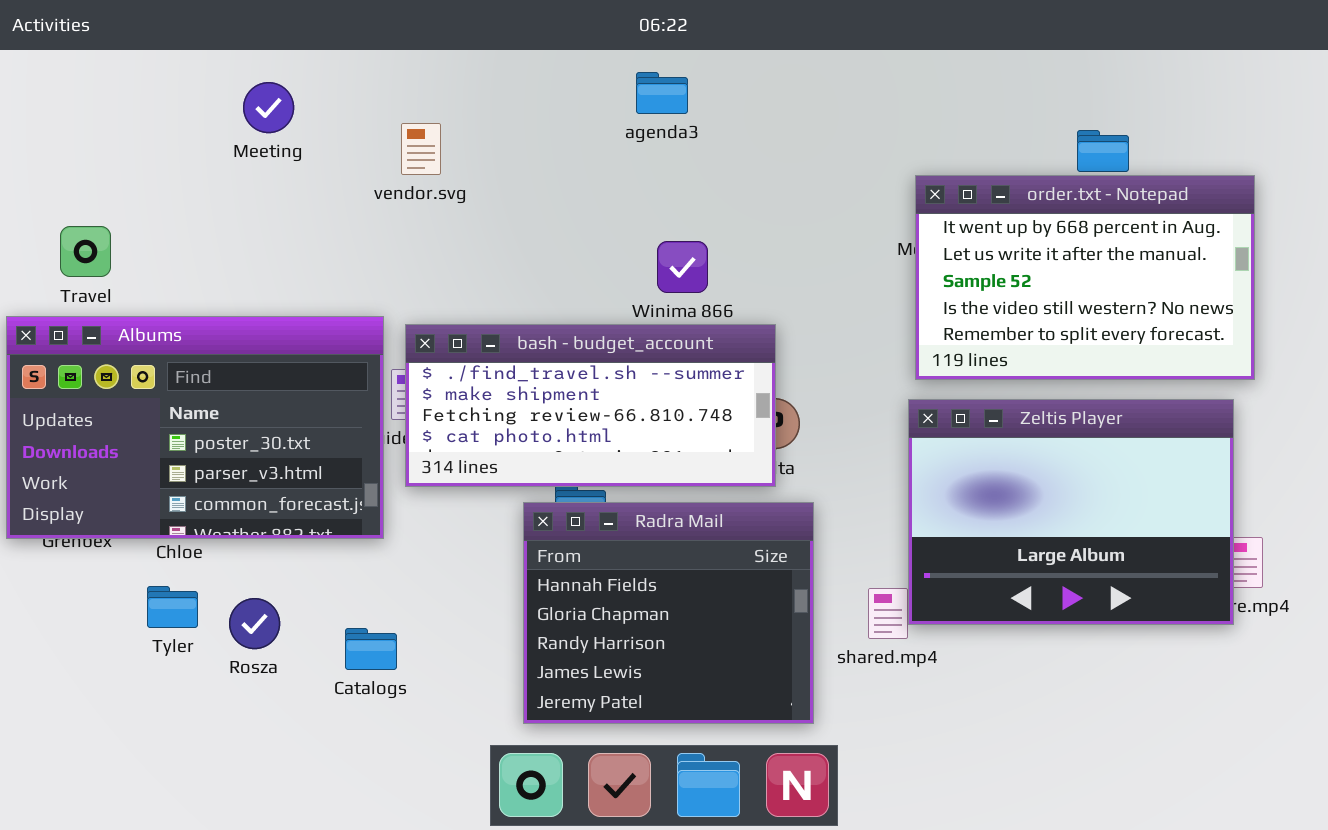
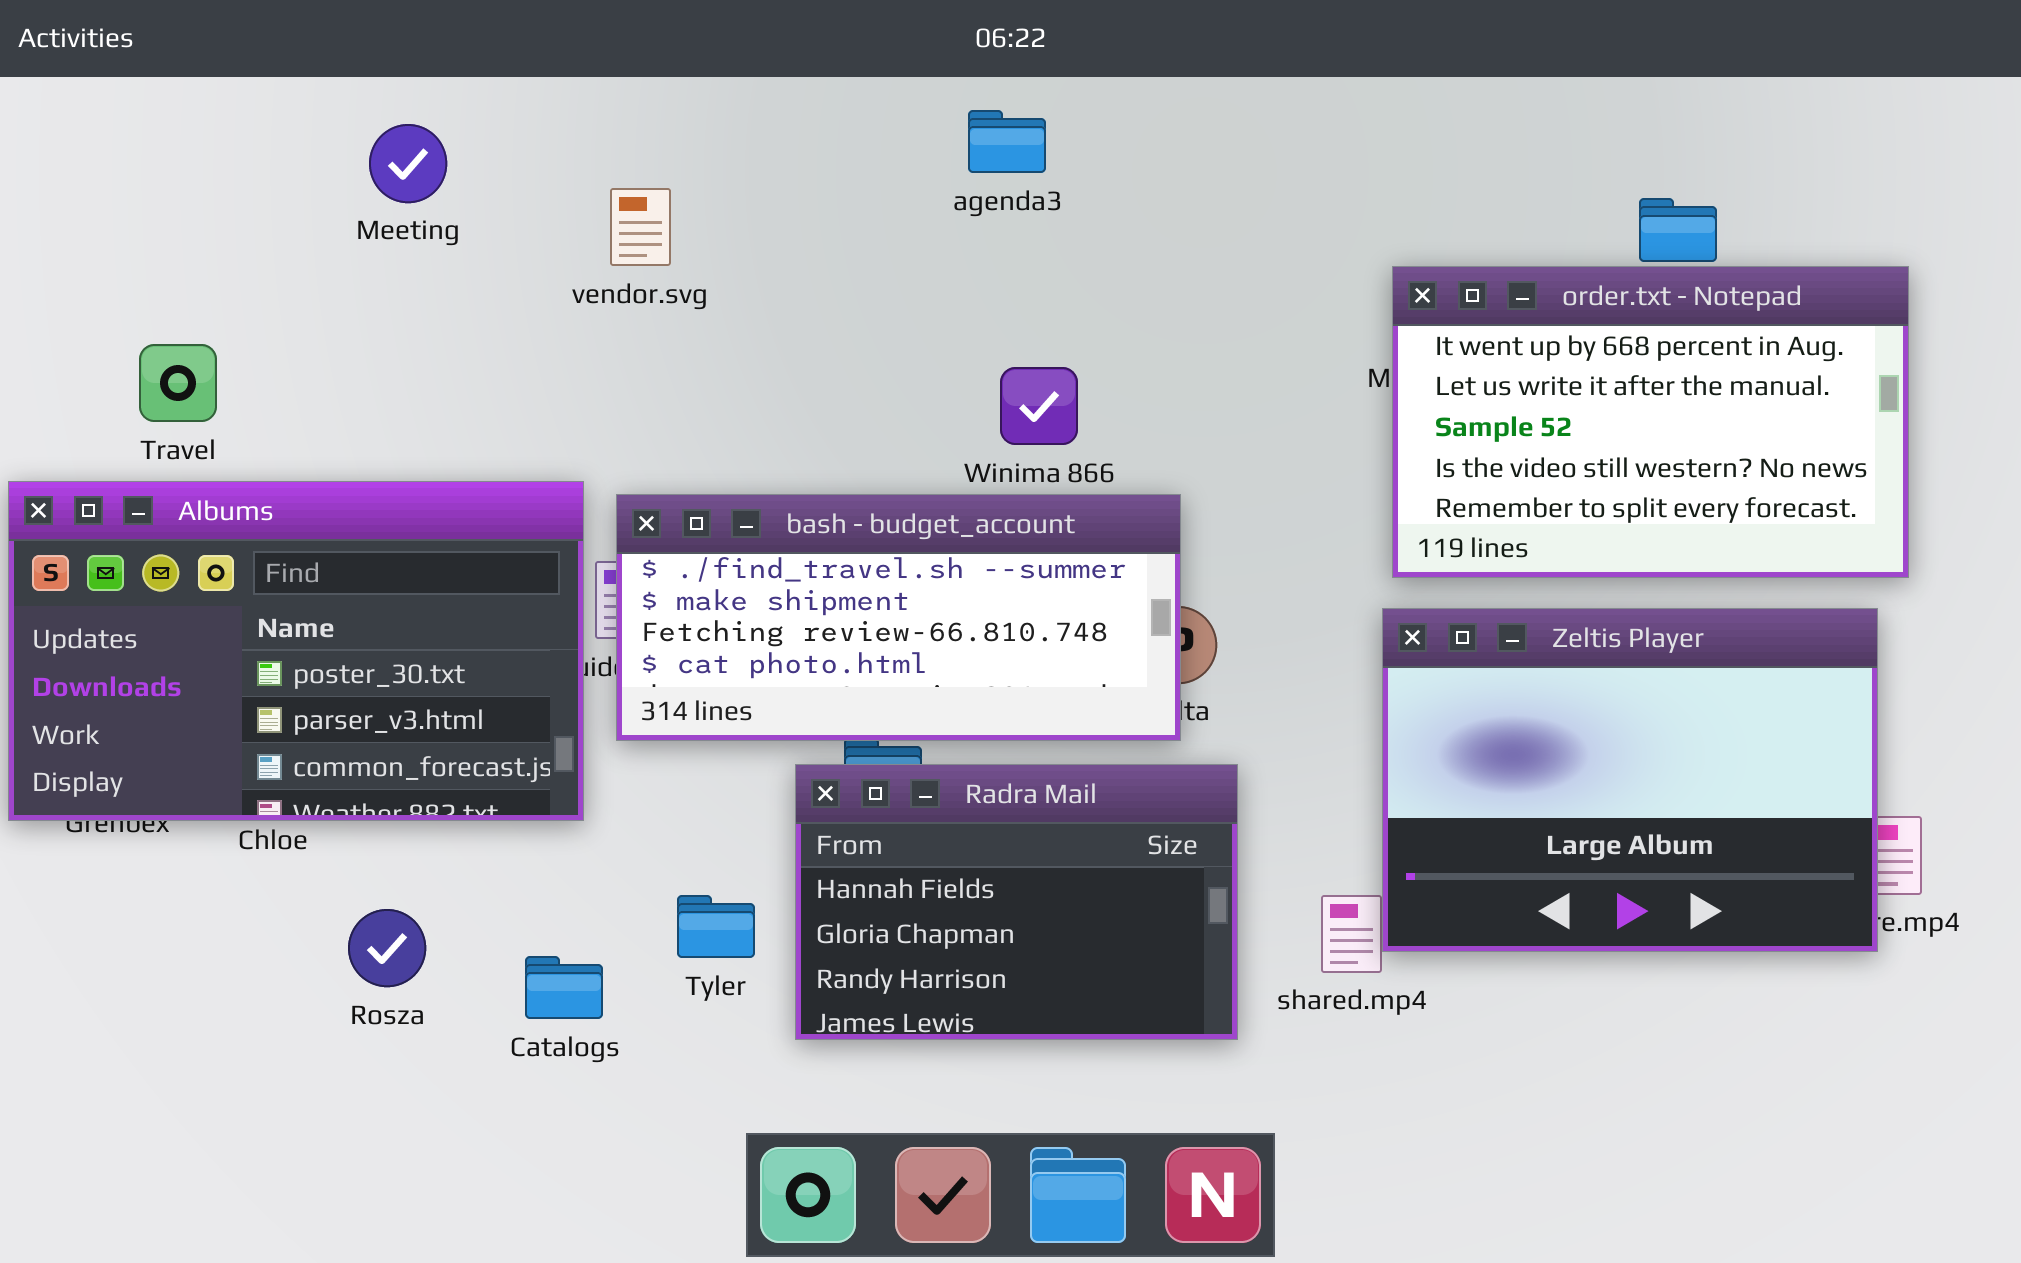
Travel: [60,226,111,277] -> [139,344,217,422], moved
Radra Mail: [523,502,814,724] -> [795,764,1238,1040], resized
Tyler: [147,586,198,628] -> [677,895,755,958], moved

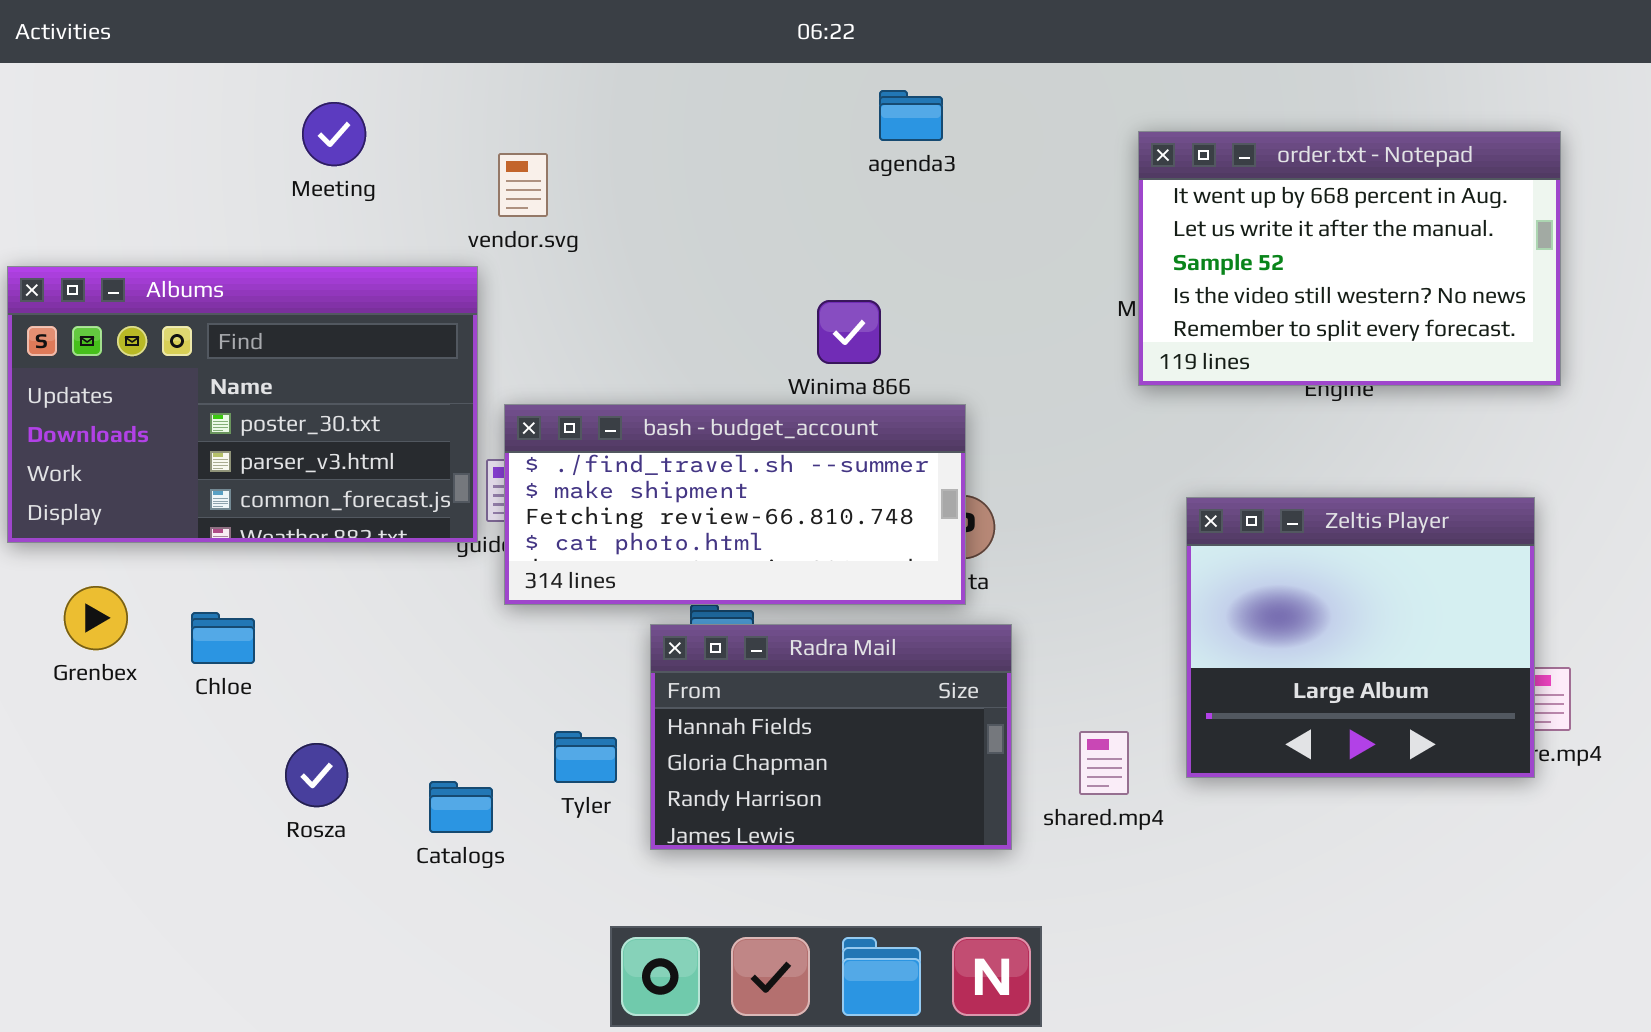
agenda3: [968,110,1046,173] -> [879,90,943,141], moved
order.txt - Notepad: [1392,266,1909,578] -> [1138,131,1561,386], moved
Albums: [8,481,584,821] -> [7,266,478,543], moved
Zeltis Player: [1382,608,1878,952] -> [1186,497,1535,778], resized

